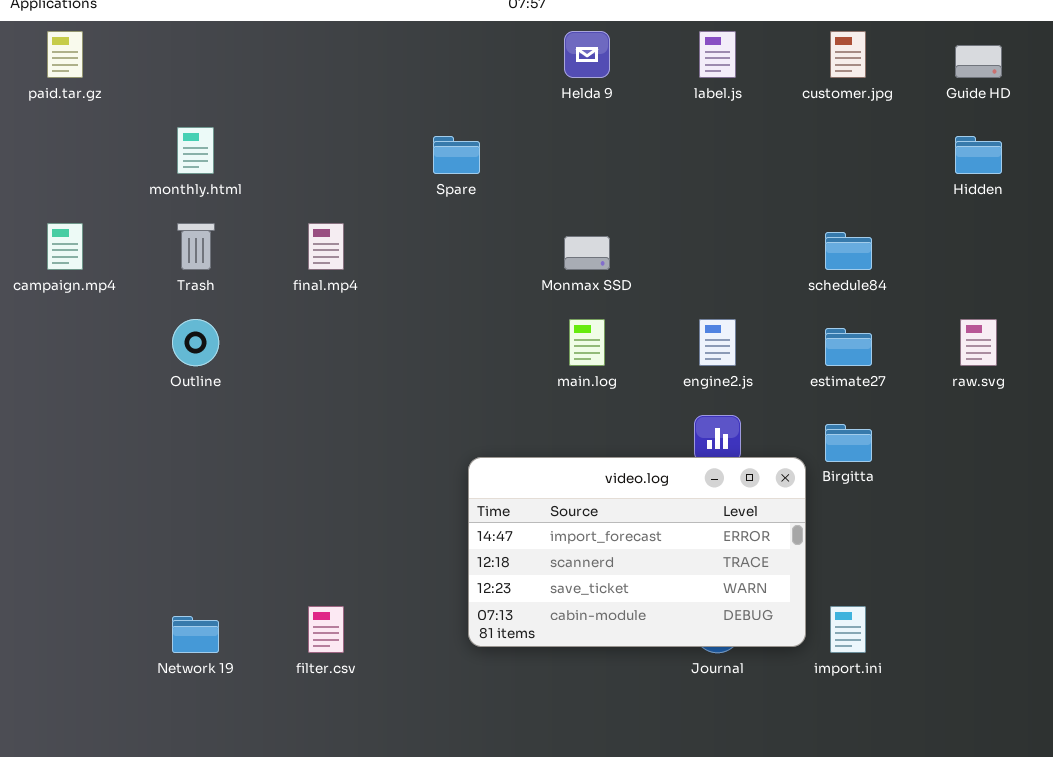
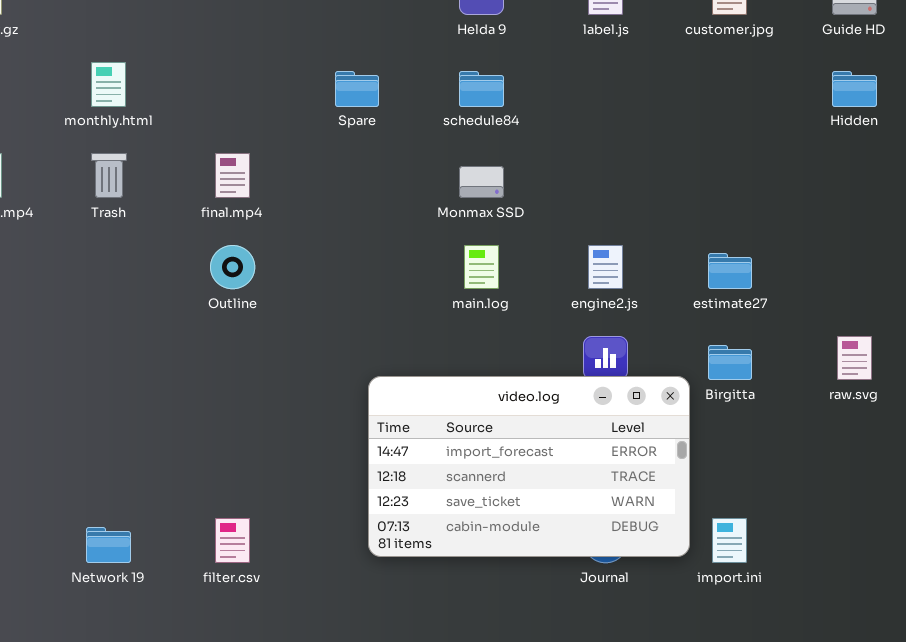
schedule84: [825,232,872,270] -> [459,71,504,107], moved
Outline: [172,319,219,366] -> [210,245,255,289], moved
raw.svg: [960,319,997,366] -> [837,336,872,380], moved

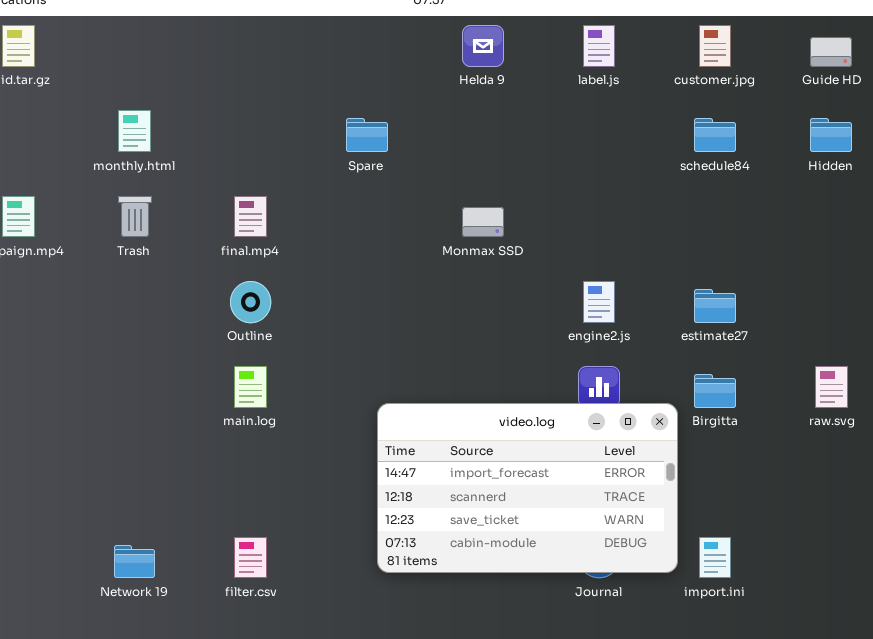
schedule84: [459,71,504,107] -> [694,118,736,152], moved
main.log: [464,245,499,289] -> [234,366,267,408], moved

